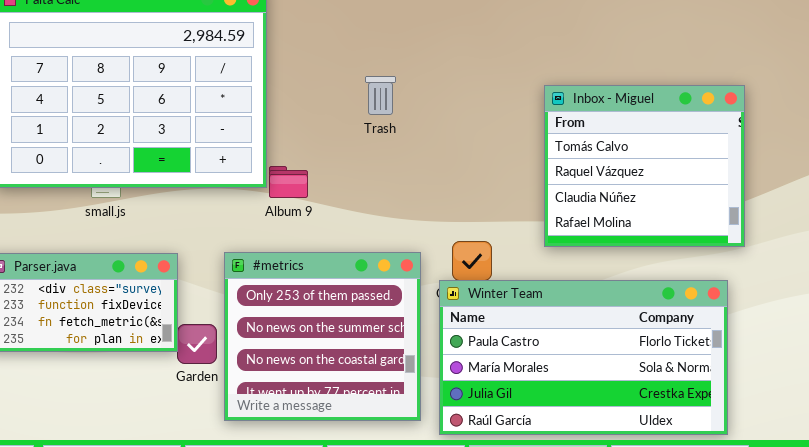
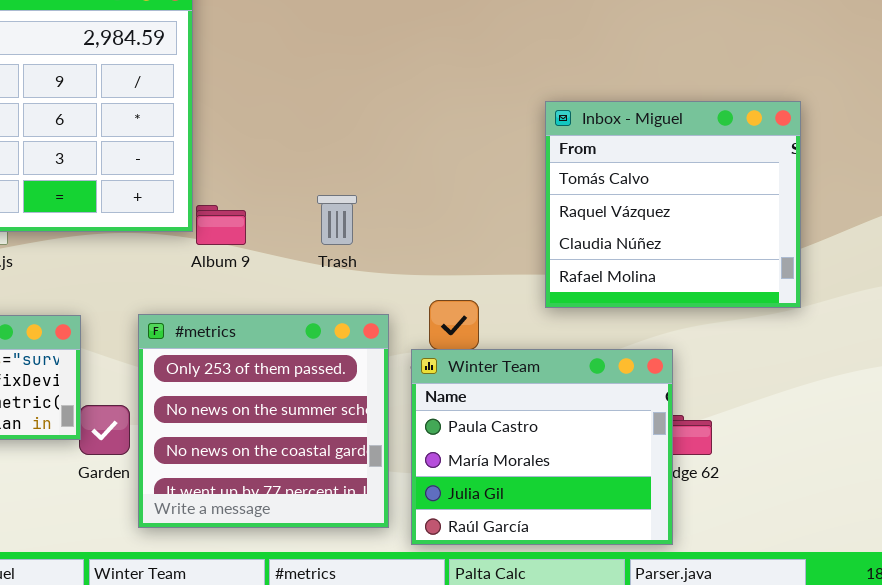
Trash: [365,76,396,115] -> [317,195,357,245], moved
Winter Team: [439,280,728,435] -> [411,349,673,545], resized

